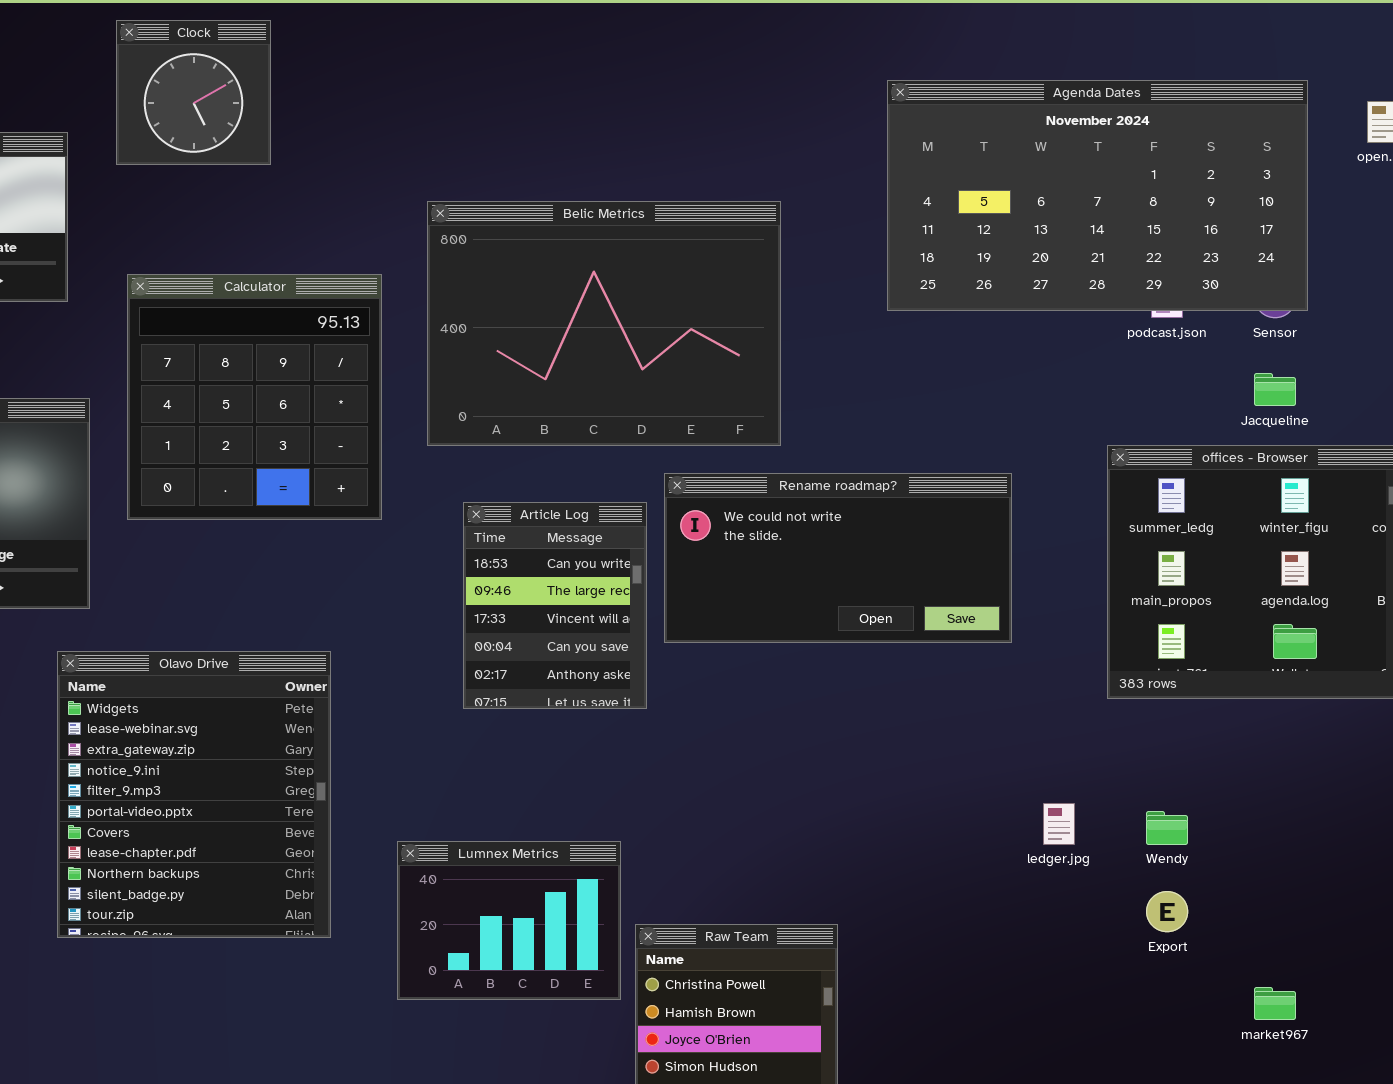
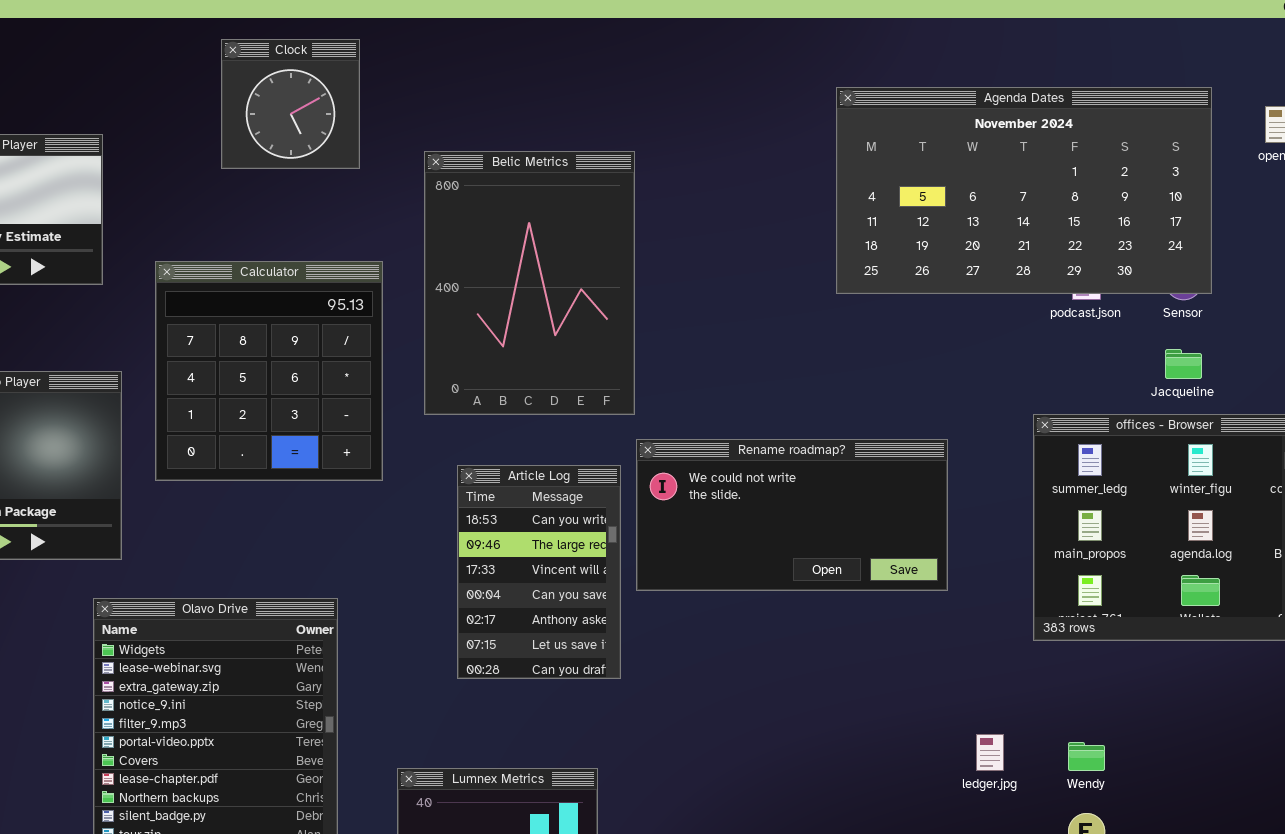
Clock: [116,20,271,165] -> [221,39,360,169], moved
Belic Metrics: [427,201,781,446] -> [424,151,635,415], resized
Article Log: [463,502,647,709] -> [457,465,621,679], resized

